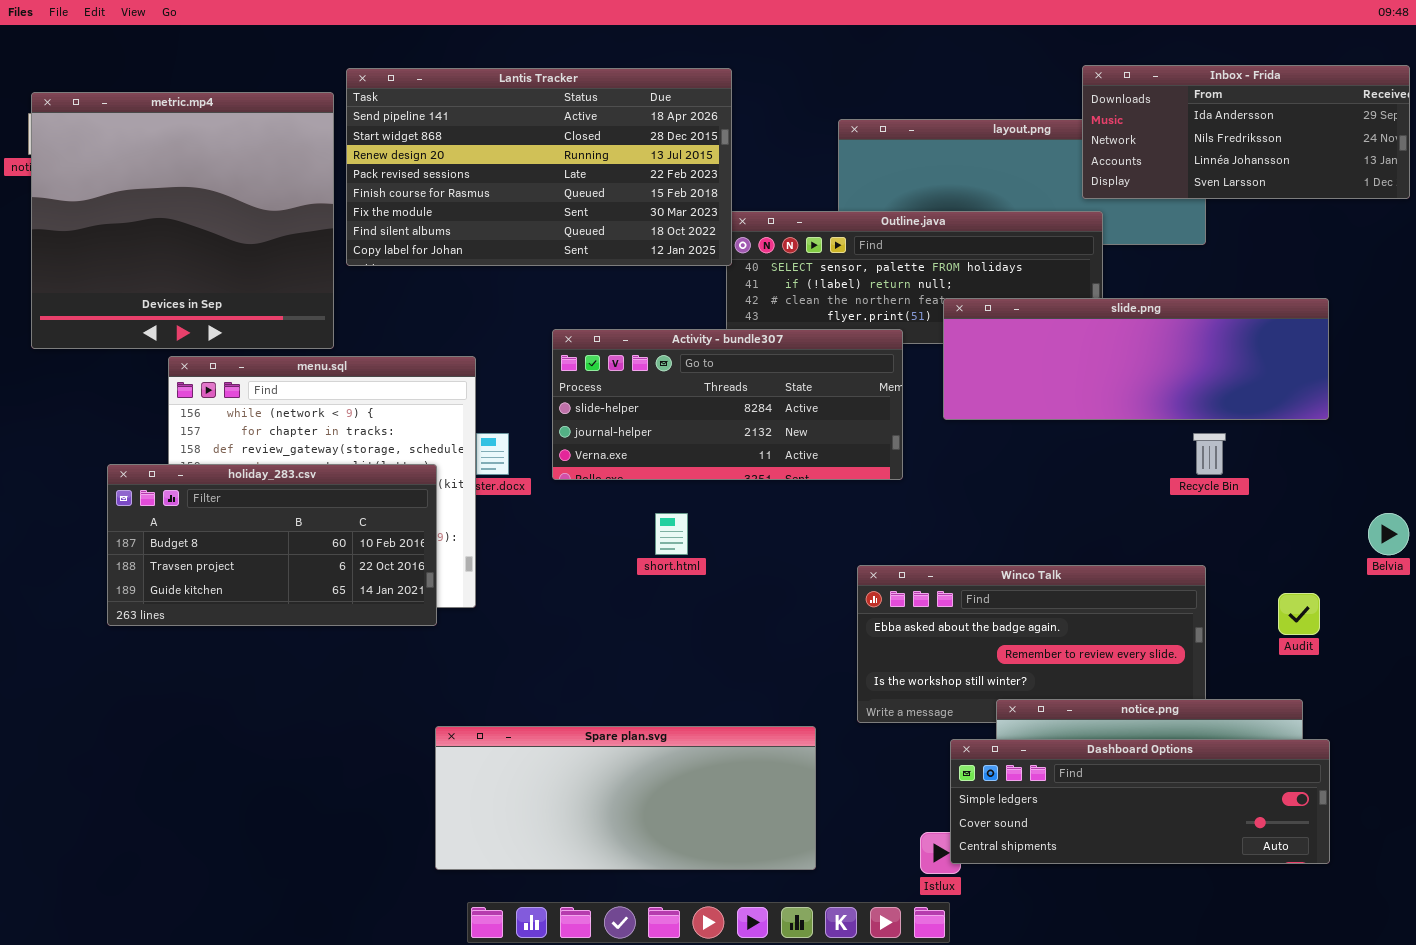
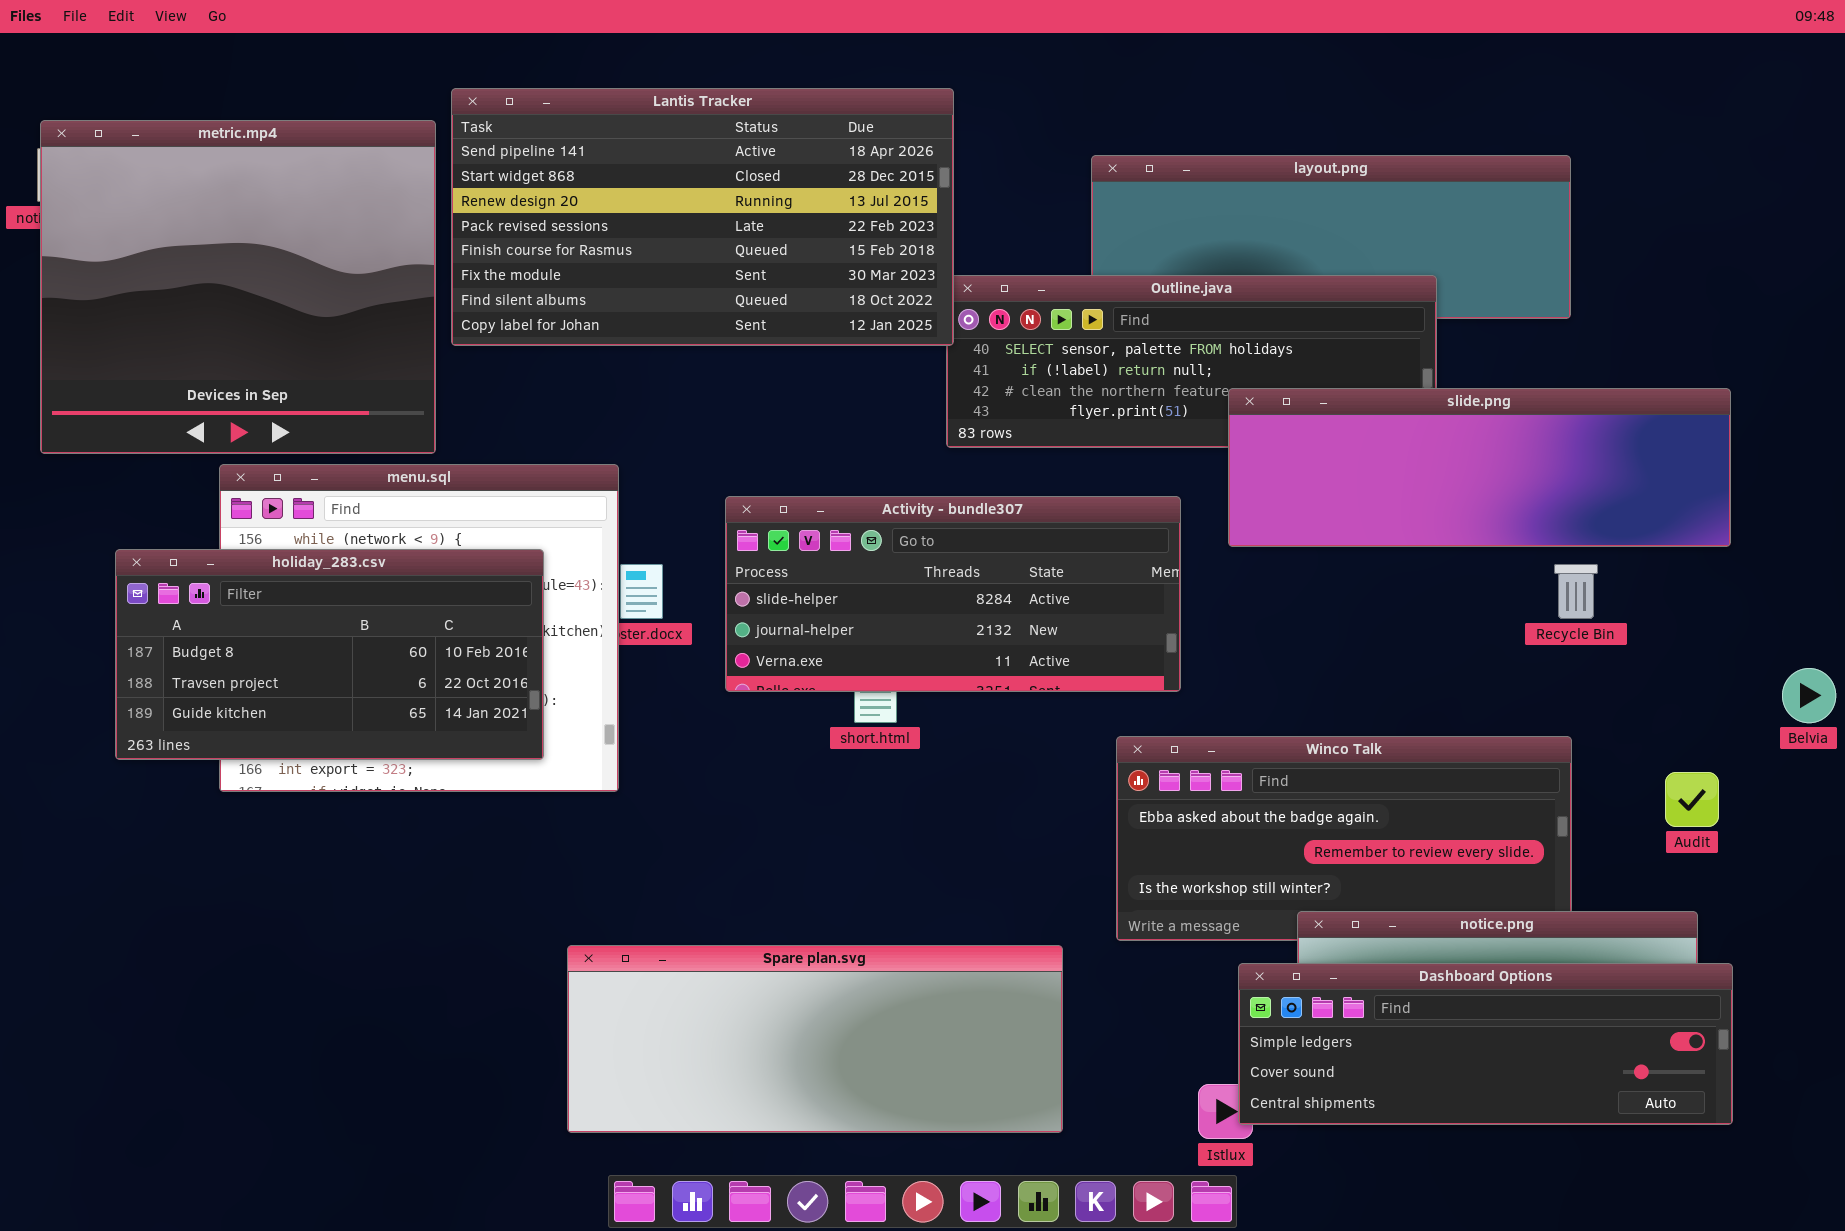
Inbox - Frida: [1082,65,1410,199] -> none, closed
Activity - bundle307: [552,329,903,480] -> [725,496,1181,692], moved
holiday_283.csv: [107,464,437,626] -> [115,549,544,760], moved

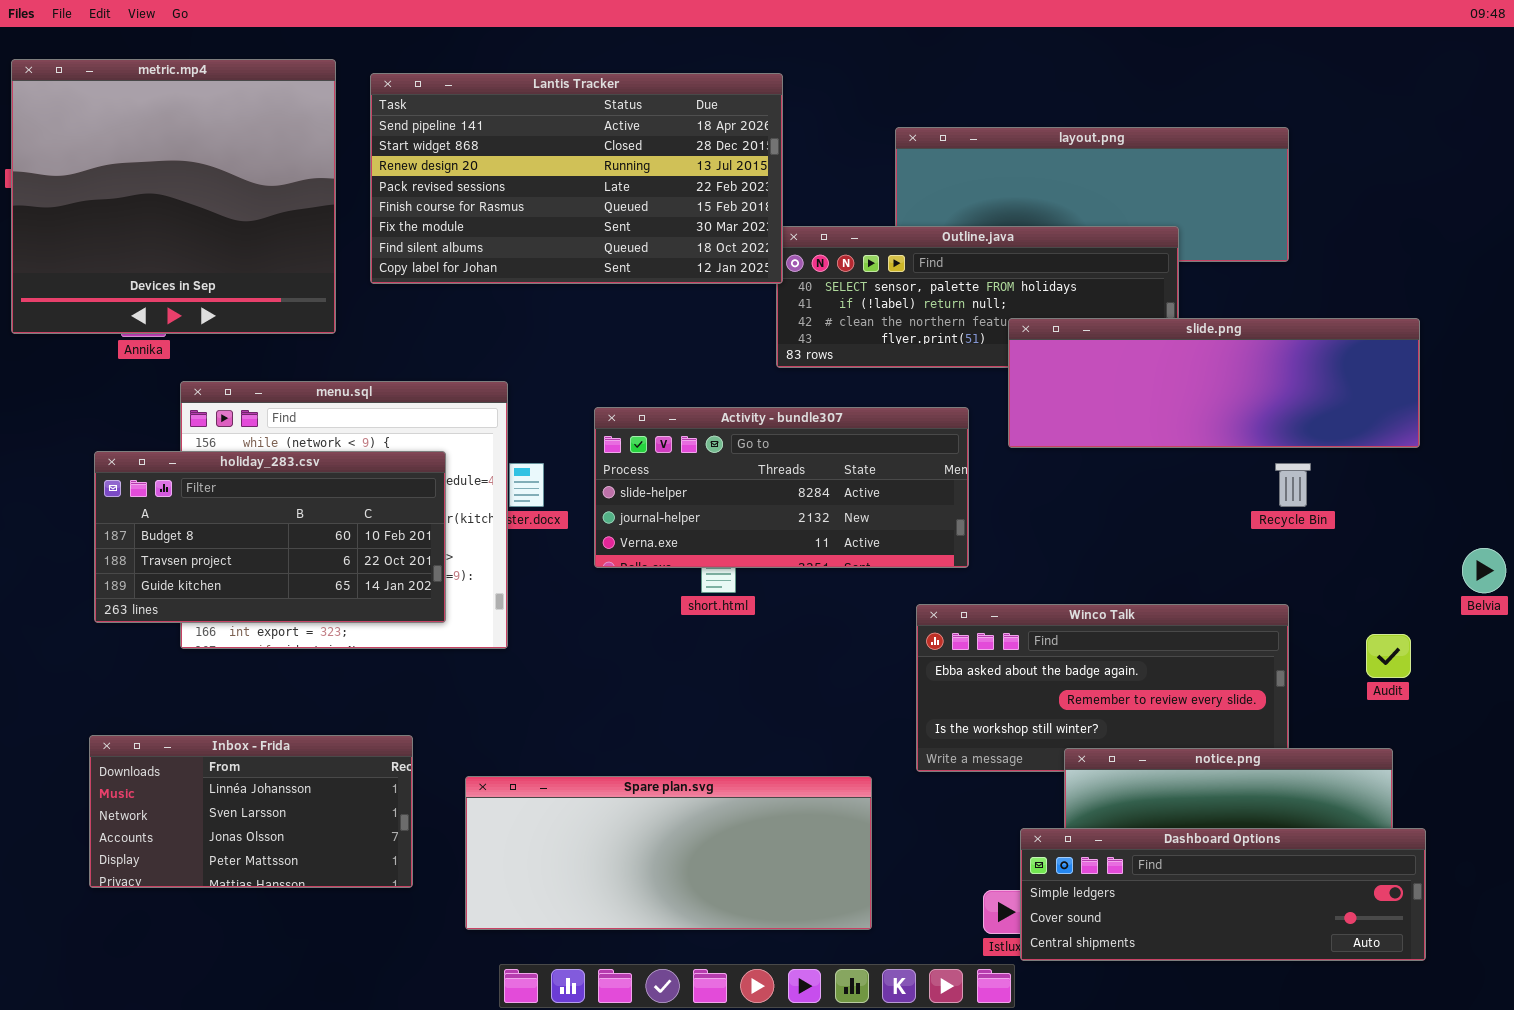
metric.mp4: [40,120,436,454] -> [11,59,336,334], moved
Inbox - Frida: none -> [89,735,413,888], opened
Dashboard Options: [1238,963,1733,1125] -> [1020,828,1426,961], moved

